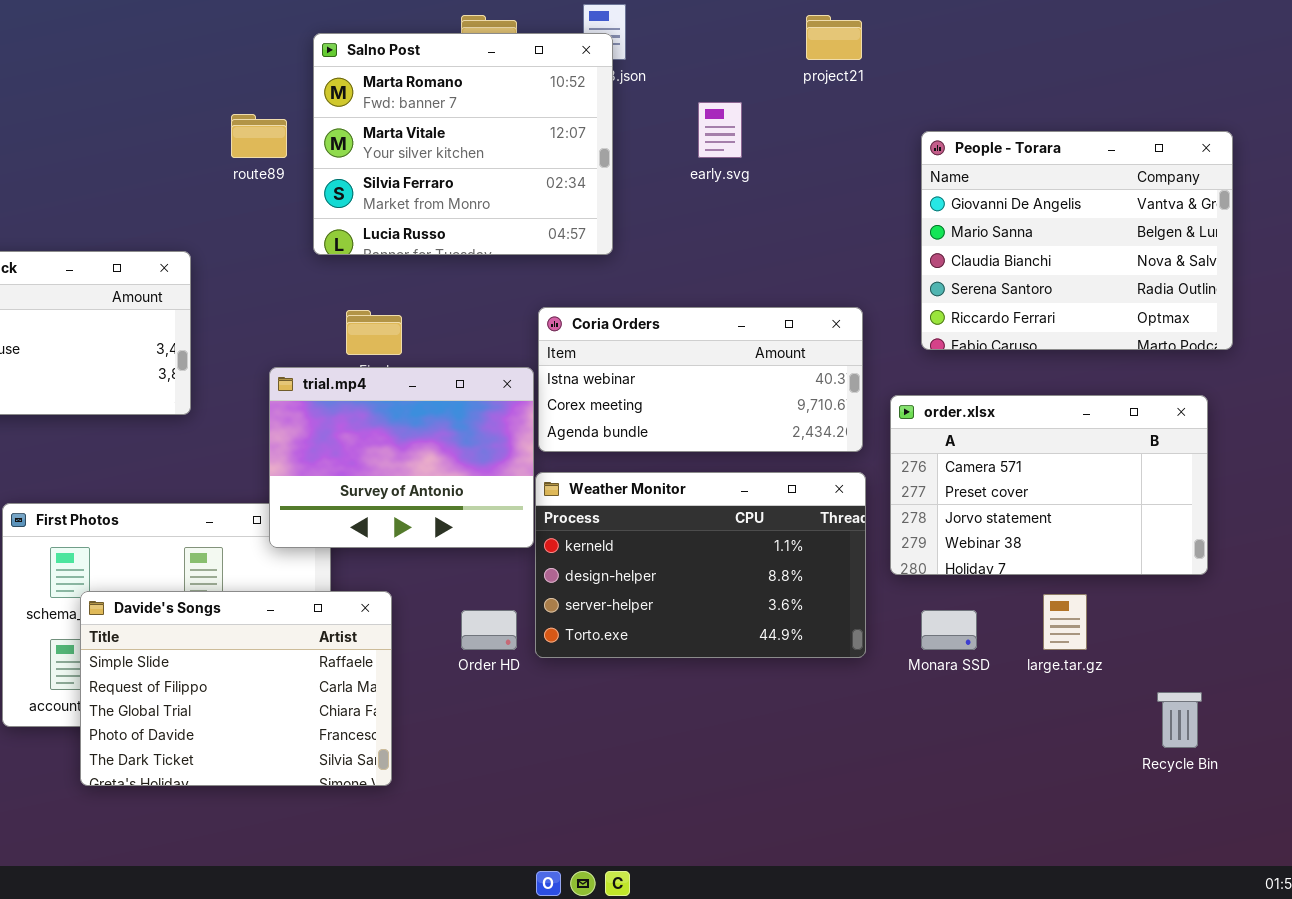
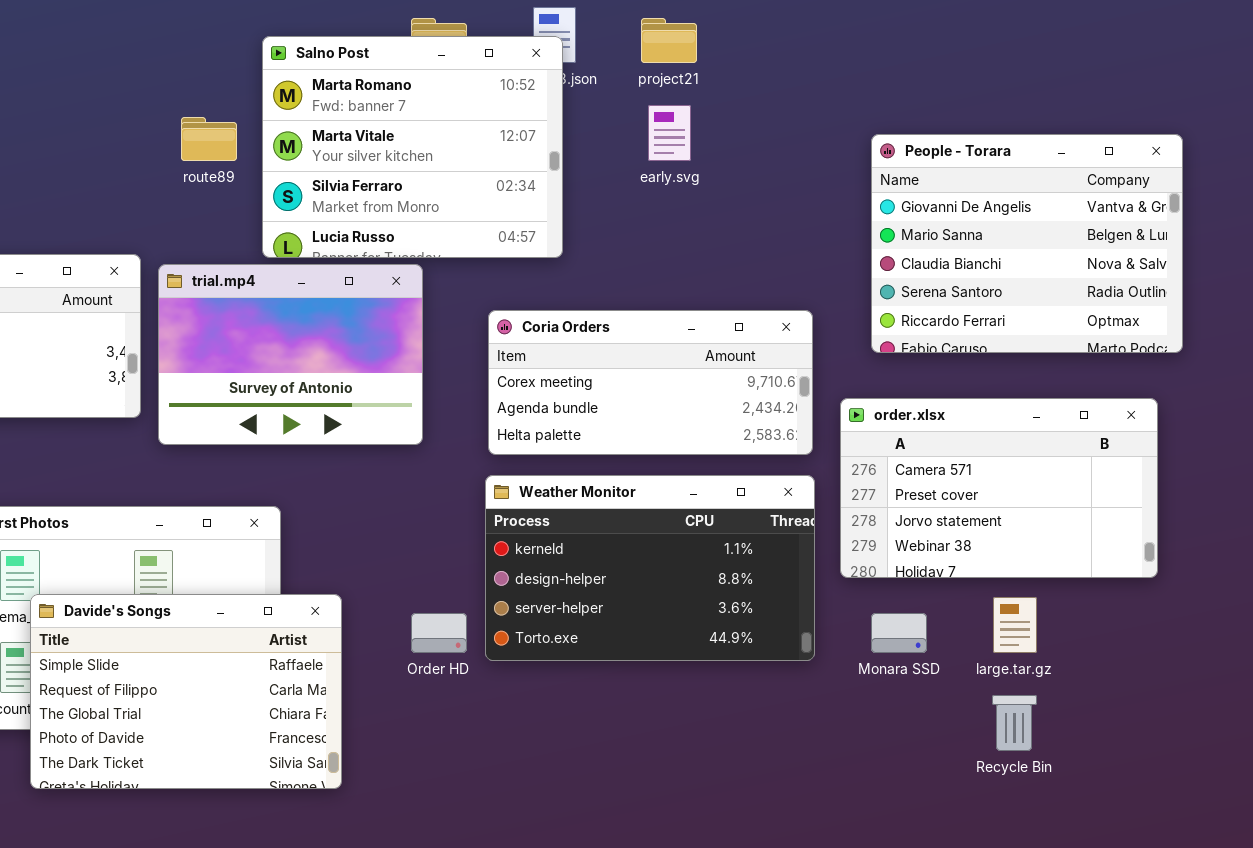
project21: [806,15,862,60] -> [641,18,697,63], moved
Coria Orders: [538,307,863,452] -> [488,310,813,455], scrolled down 1 row
trial.mp4: [269,367,534,548] -> [158,264,423,445], moved
Recycle Bin: [1157,692,1202,748] -> [992,695,1037,751], moved

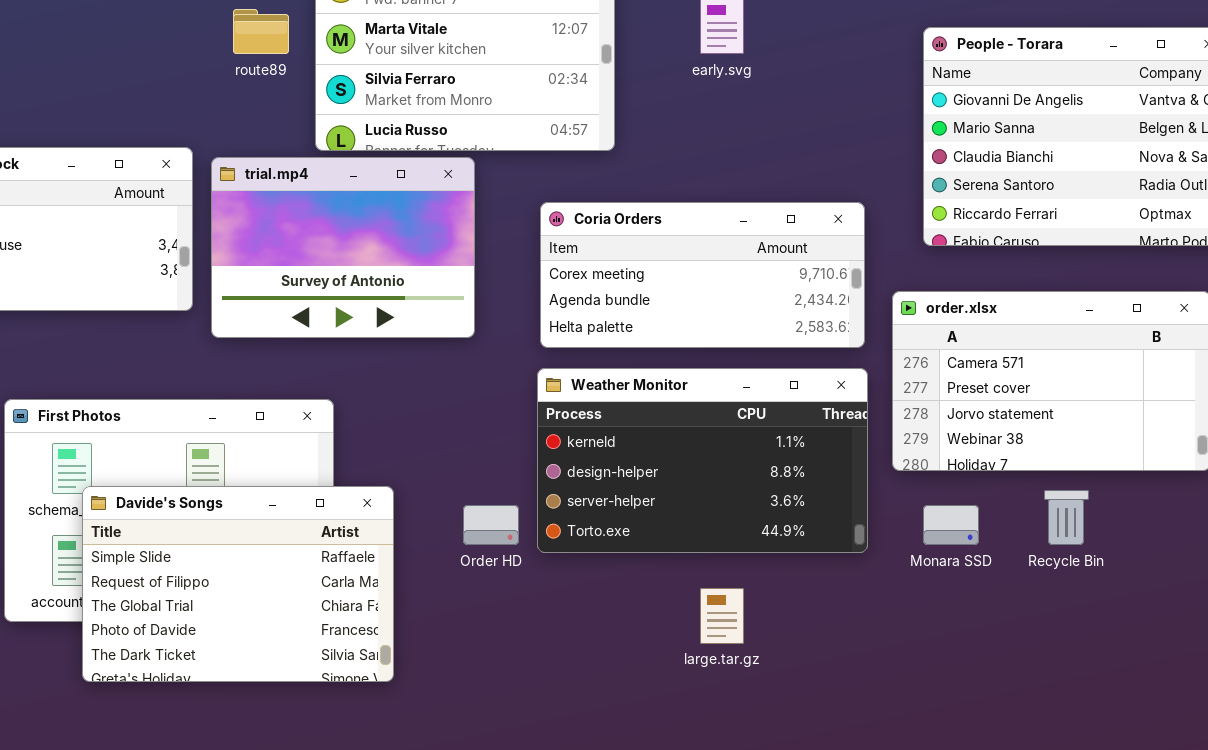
large.tar.gz: [993,597,1037,653] -> [700,588,744,644], moved
Recycle Bin: [992,695,1037,751] -> [1044,490,1089,545], moved

